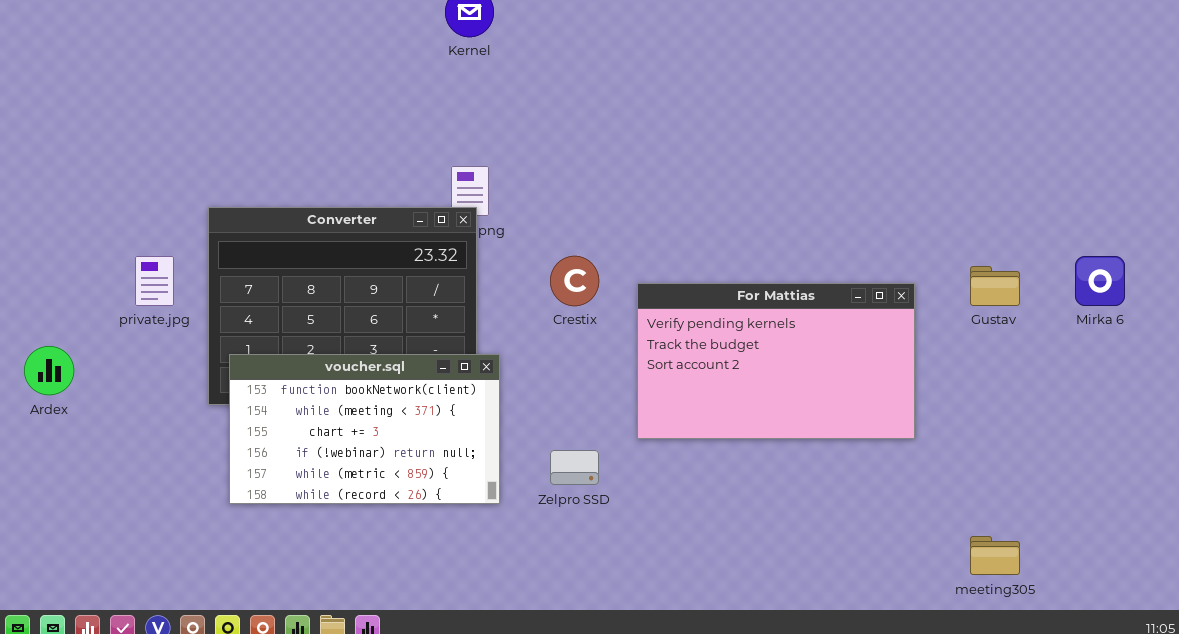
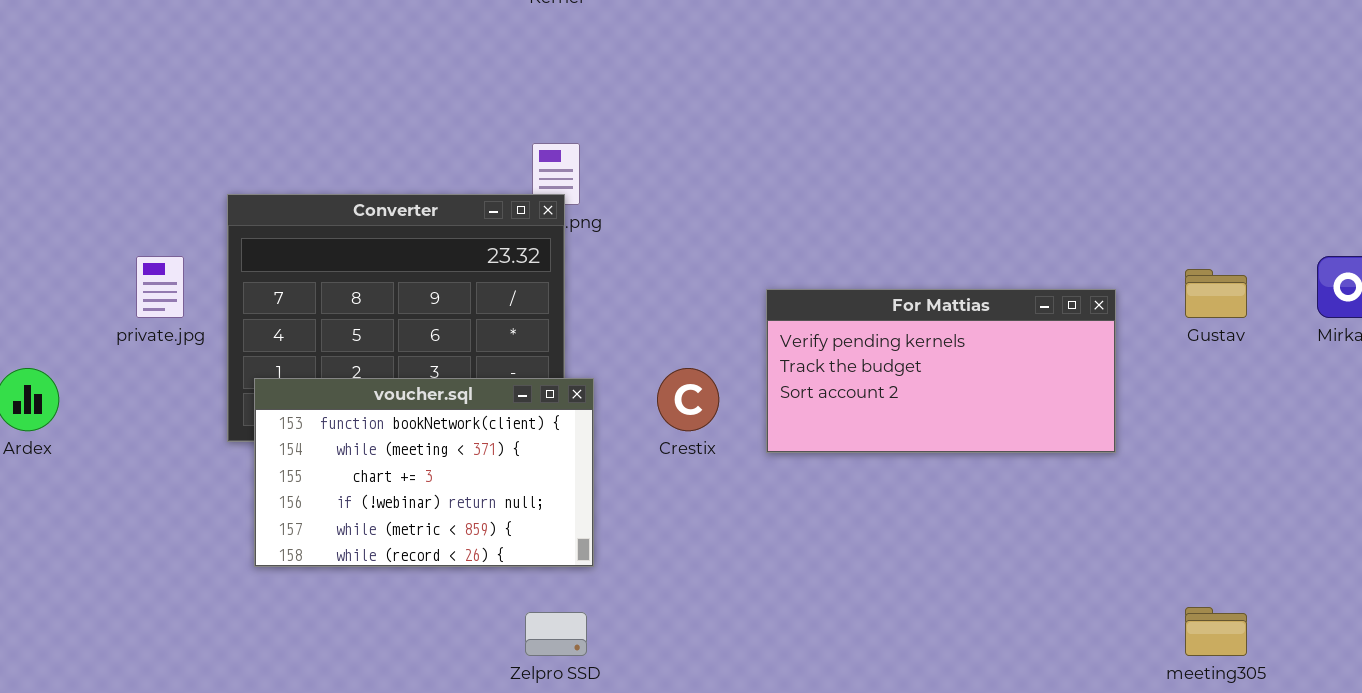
Crestix: [550,256,599,306] -> [657,368,719,431], moved
For Mattias: [637,283,915,439] -> [766,289,1116,453], resized
Zelpro SSD: [550,450,599,485] -> [525,612,587,656], moved

